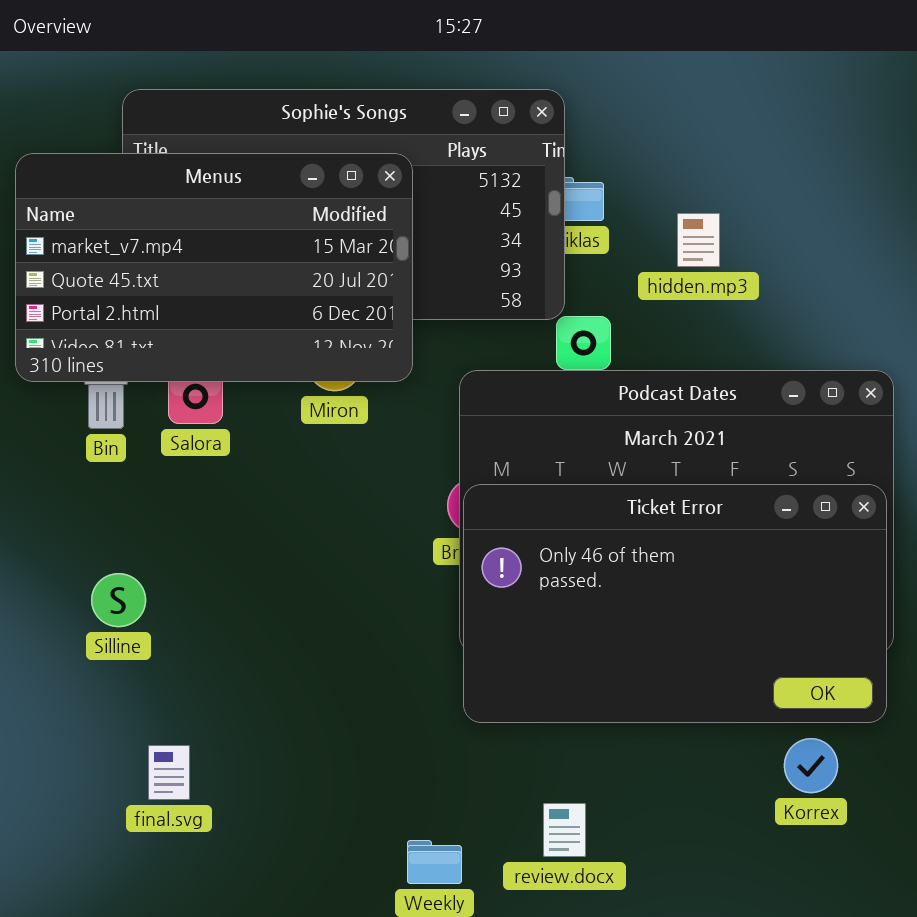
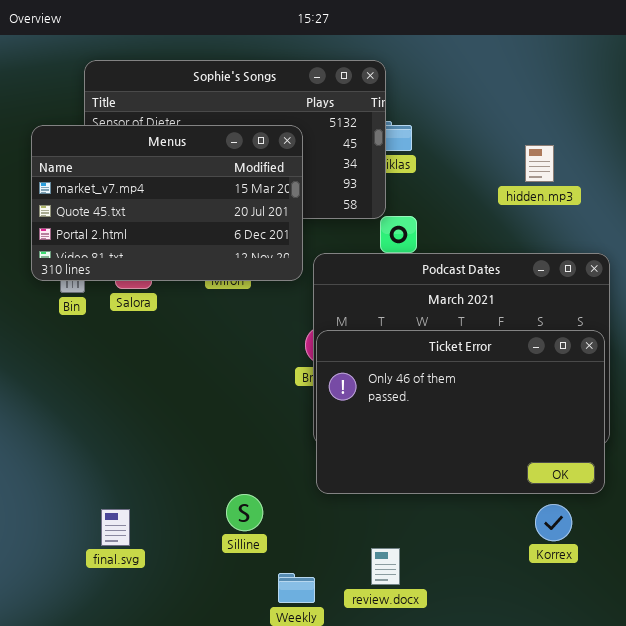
Menus: [15,153,413,382] -> [31,125,303,281], moved
hidden.mp3: [677,213,720,267] -> [525,145,554,182], moved
Silline: [91,573,146,627] -> [226,494,263,531], moved

